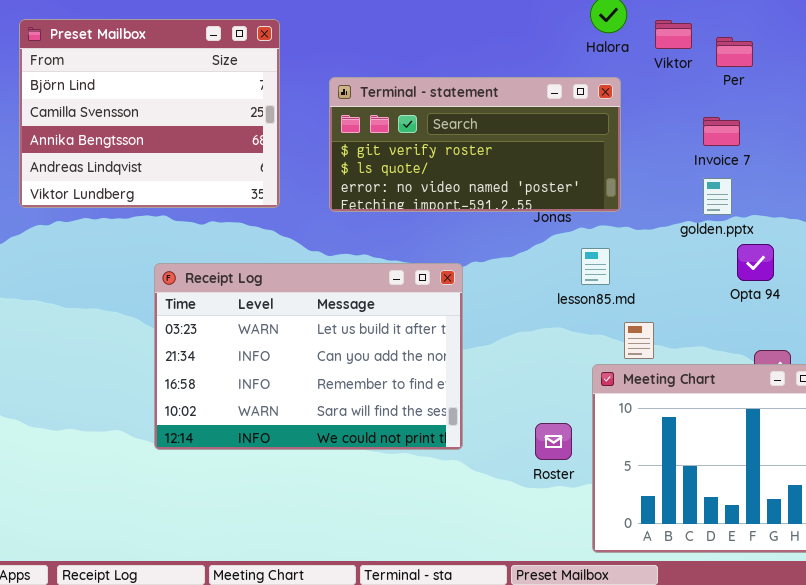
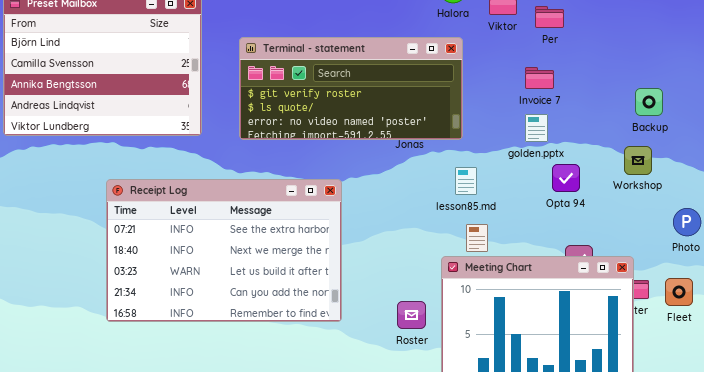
lesson85.md: [581,248,610,285] -> [455,167,477,195], moved
Receipt Log: [154,263,463,450] -> [106,179,342,322], scrolled up 2 rows

